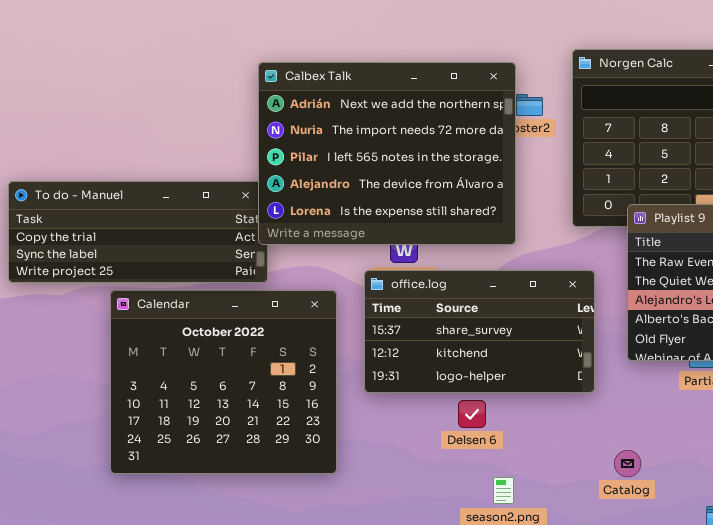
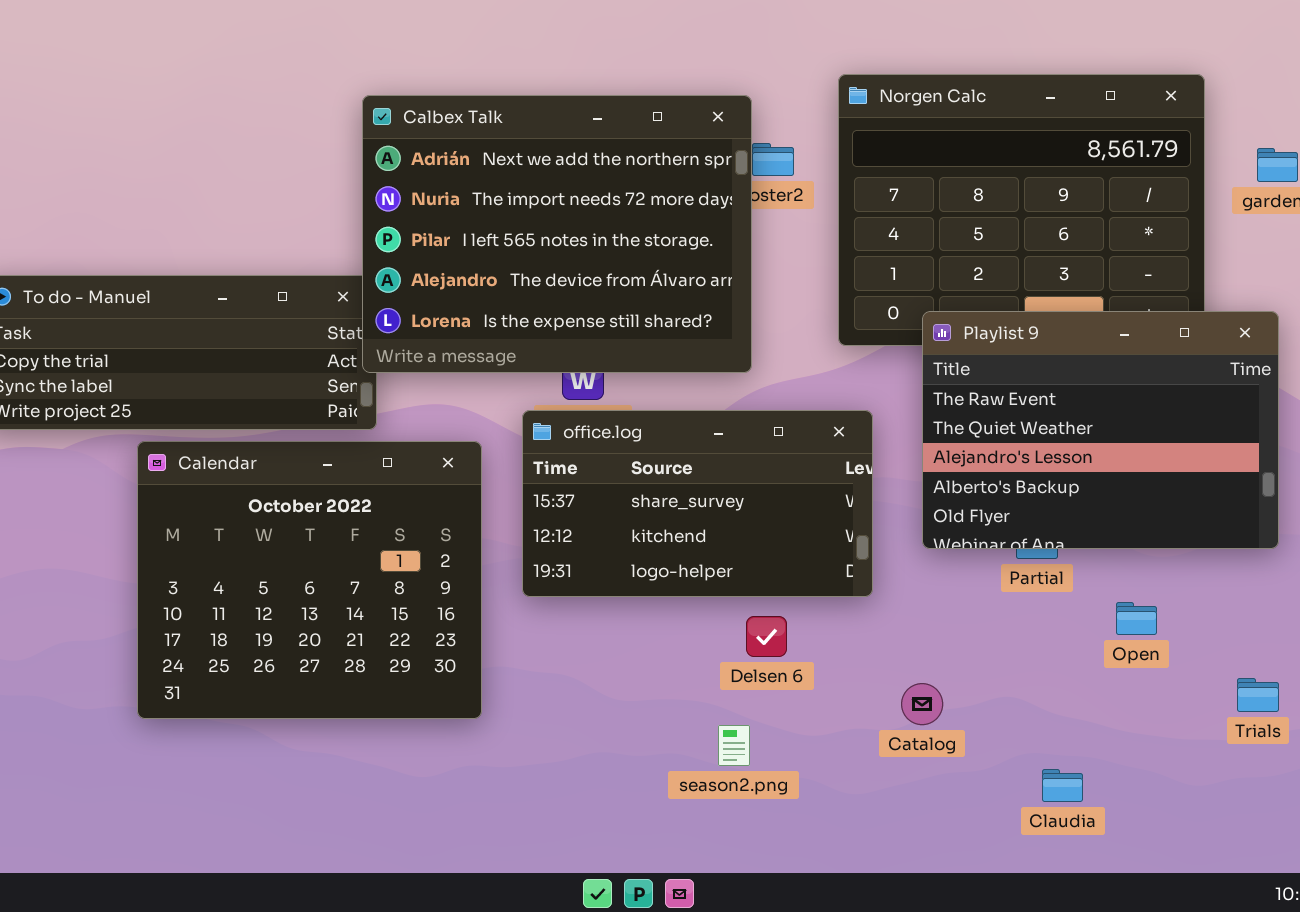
Delsen 6: [458,400,486,428] -> [746,616,787,657], moved

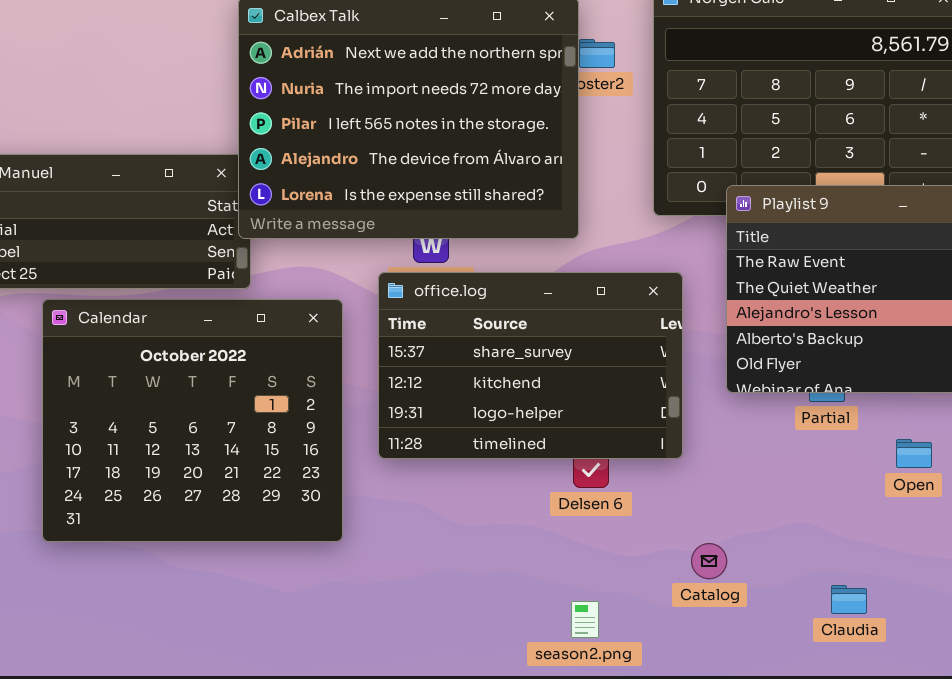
office.log: [522,410,873,597] -> [378,272,683,459], resized
Catalog: [901,683,943,725] -> [691,543,727,579], moved
season2.png: [718,725,750,766] -> [571,601,599,638], moved

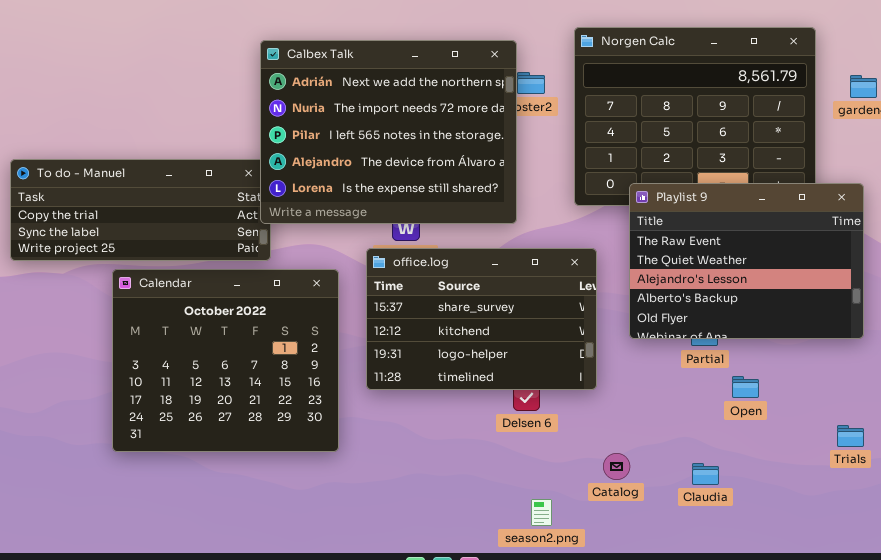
Open: [896,439,932,468] -> [732,376,759,398], moved
Claudia: [831,585,867,614] -> [692,463,719,485], moved
season2.png: [571,601,599,638] -> [531,499,552,526], moved

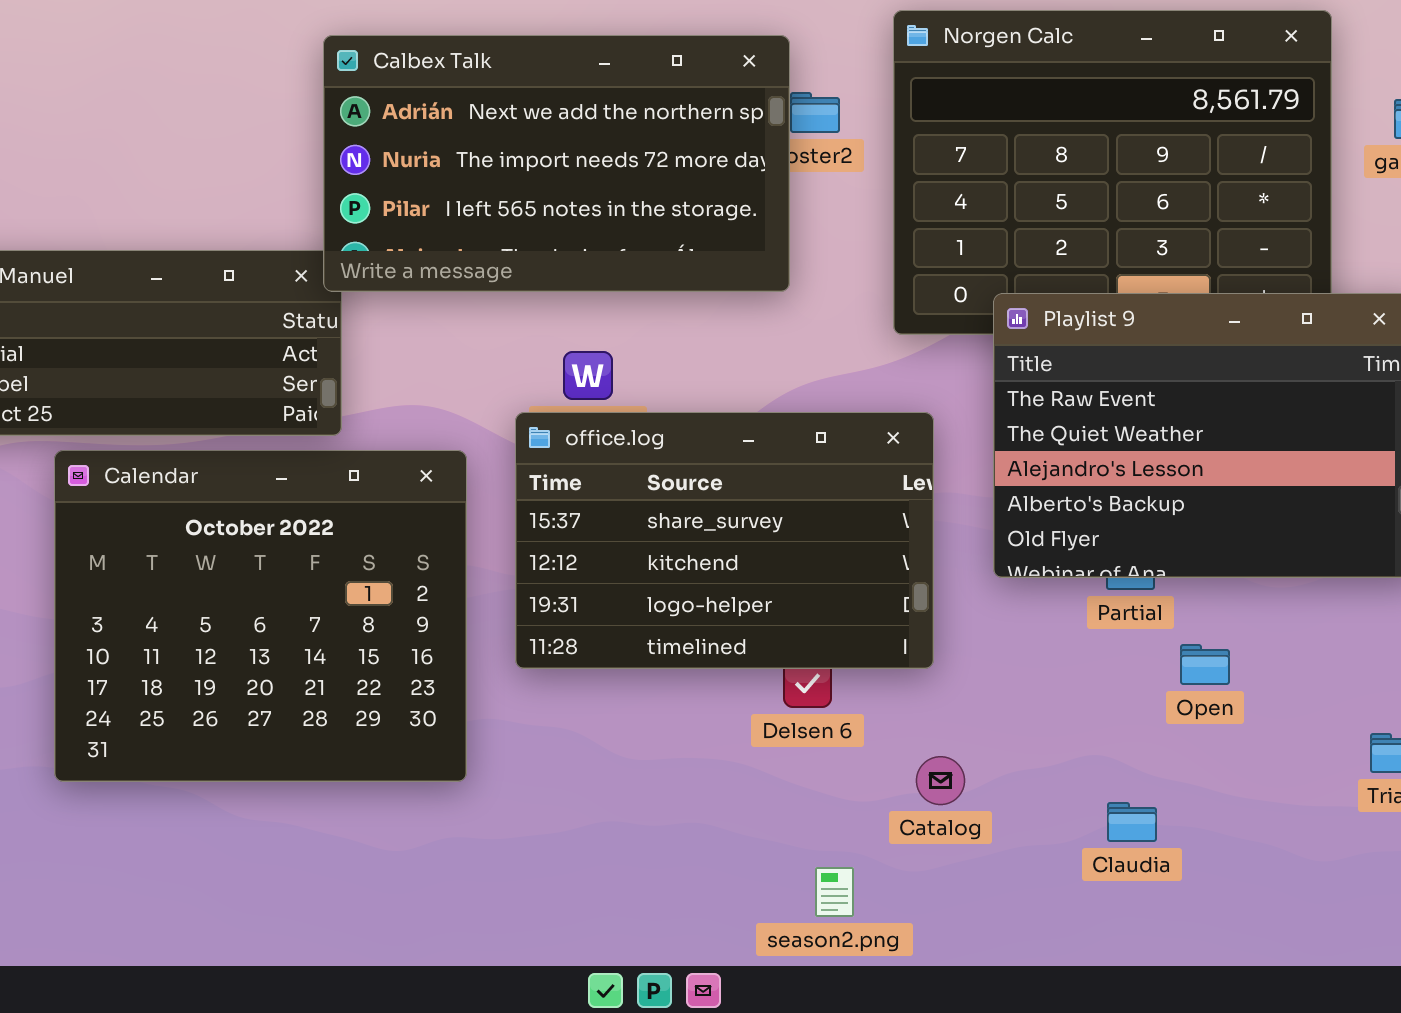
Calbex Talk: [260,40,517,224] -> [323,35,790,292], resized
Catalog: [603,453,630,480] -> [916,756,965,805], moved

